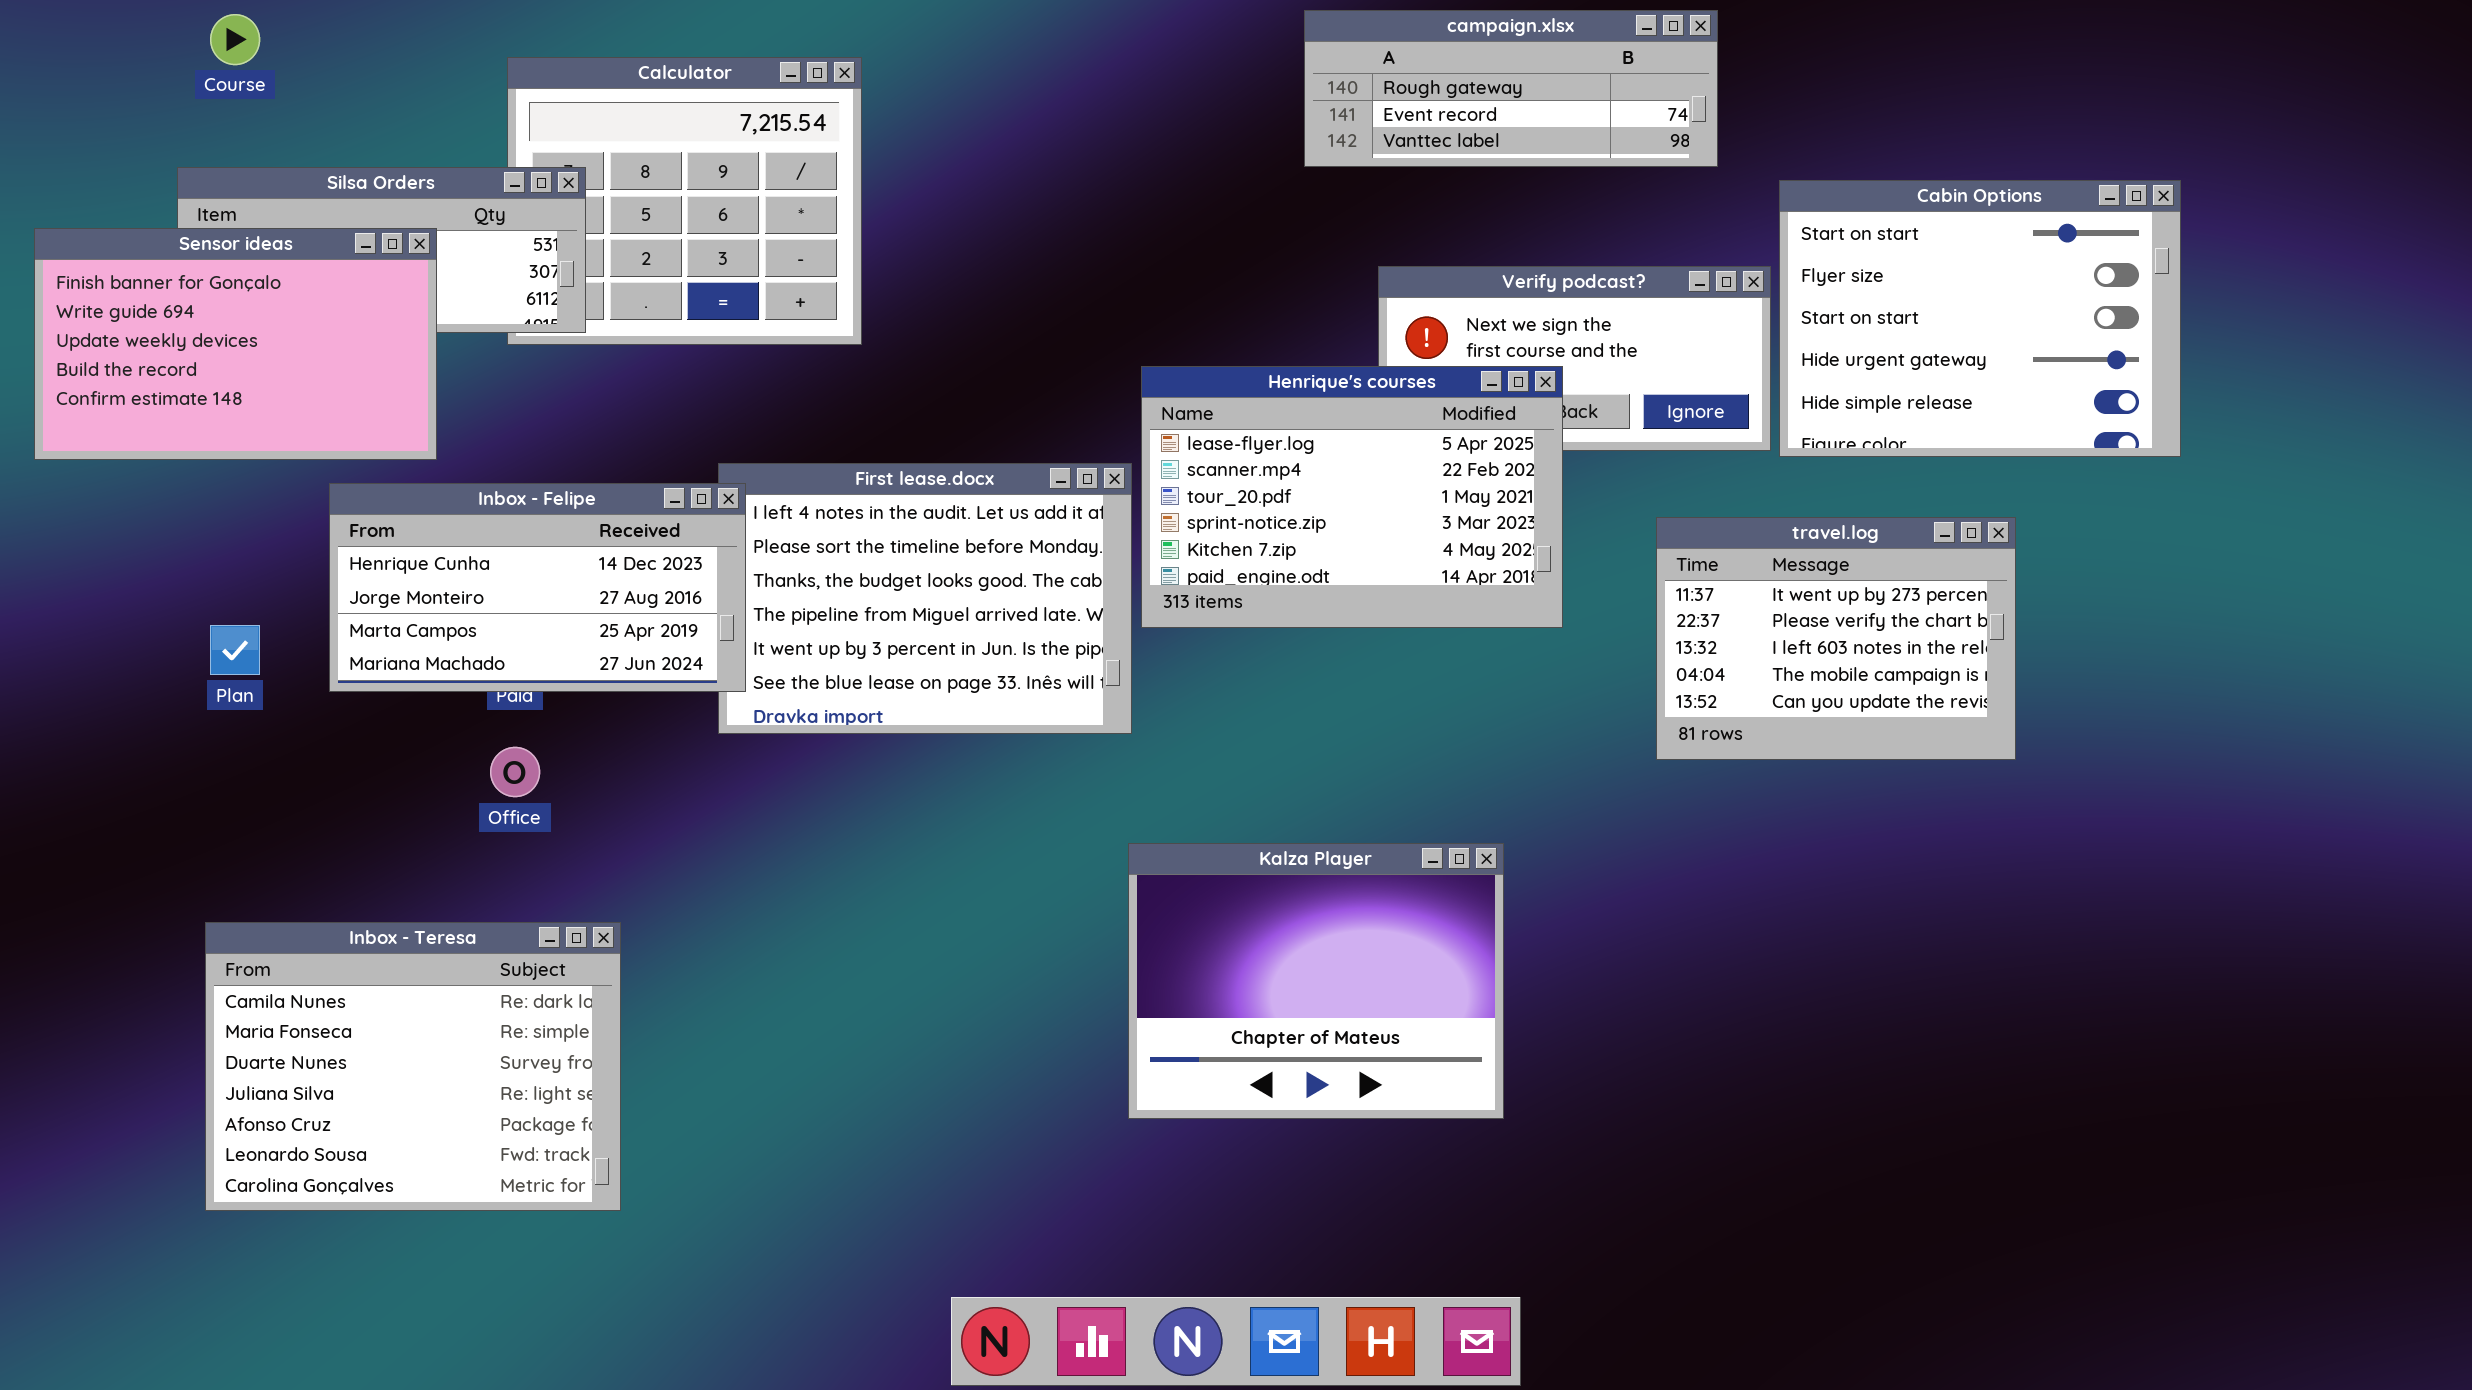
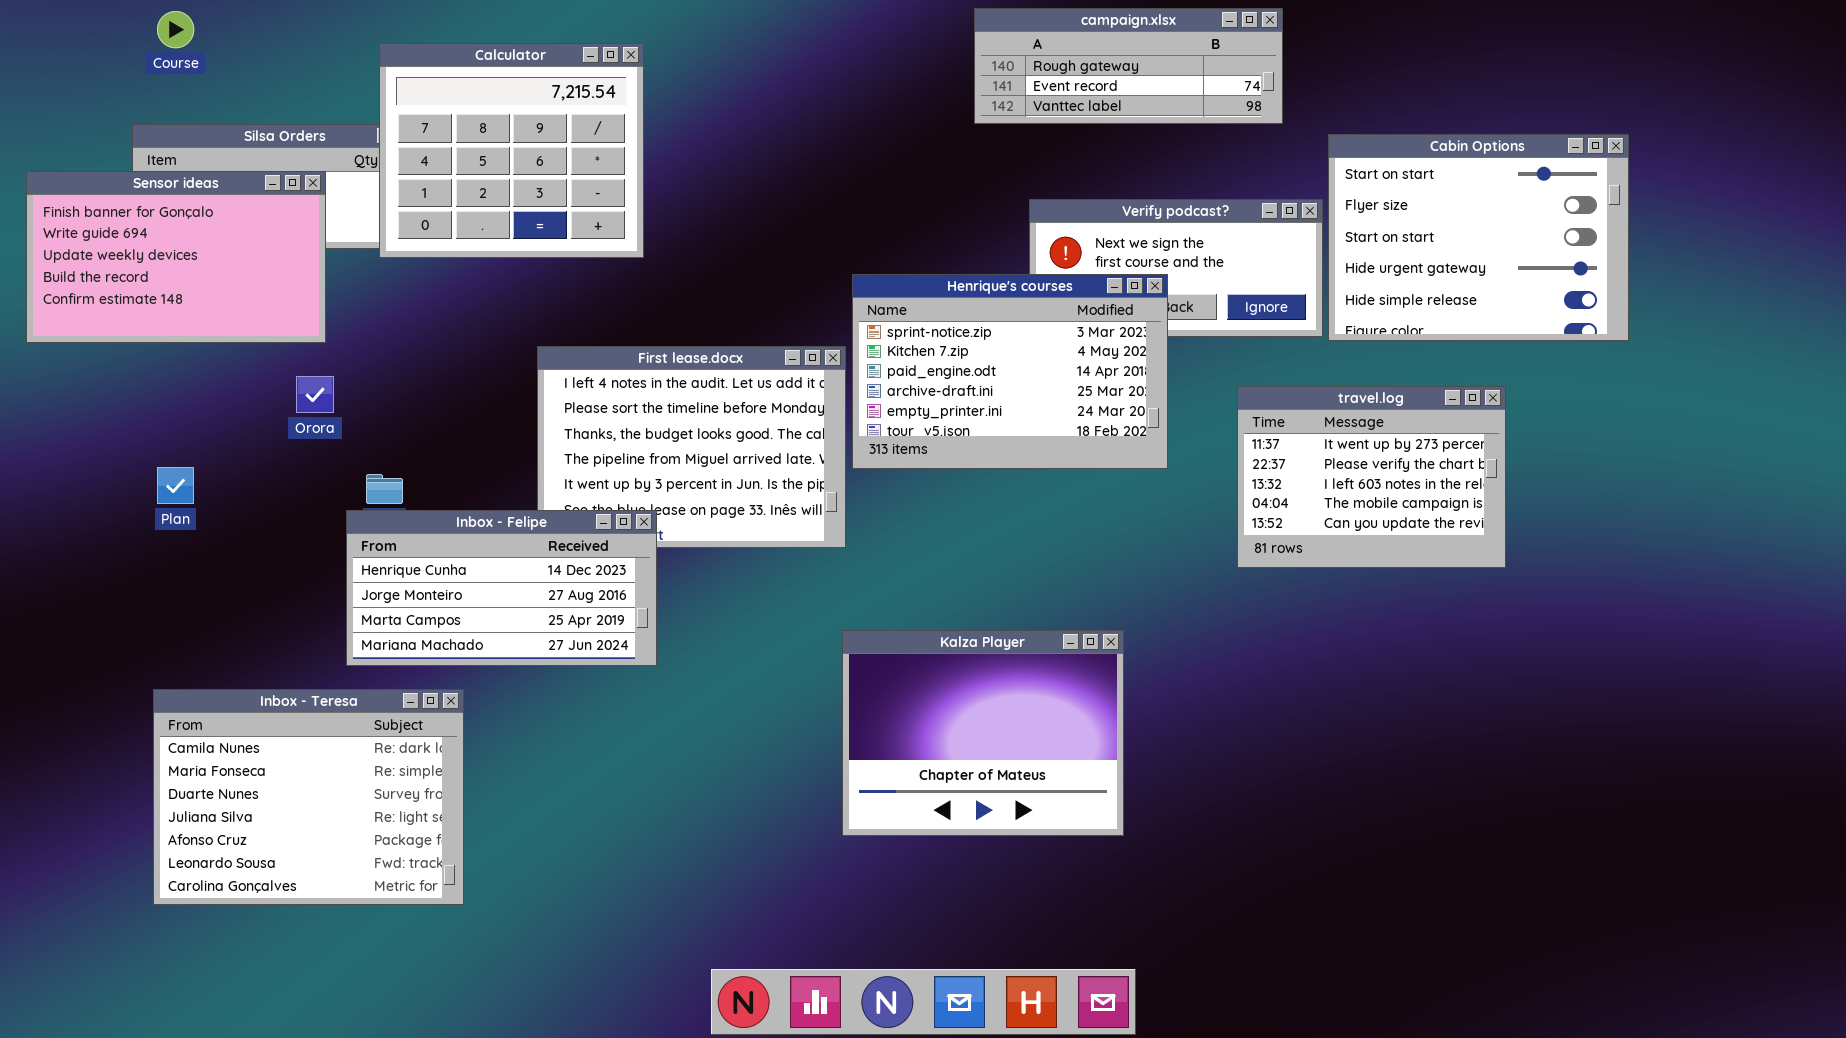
Calculator: [507,57,862,345] -> [379,43,644,258], raised
Henrique's courses: [1141,366,1563,628] -> [852,274,1168,469], scrolled down 3 rows
Inbox - Felipe: [329,483,746,692] -> [346,510,657,666], moved

